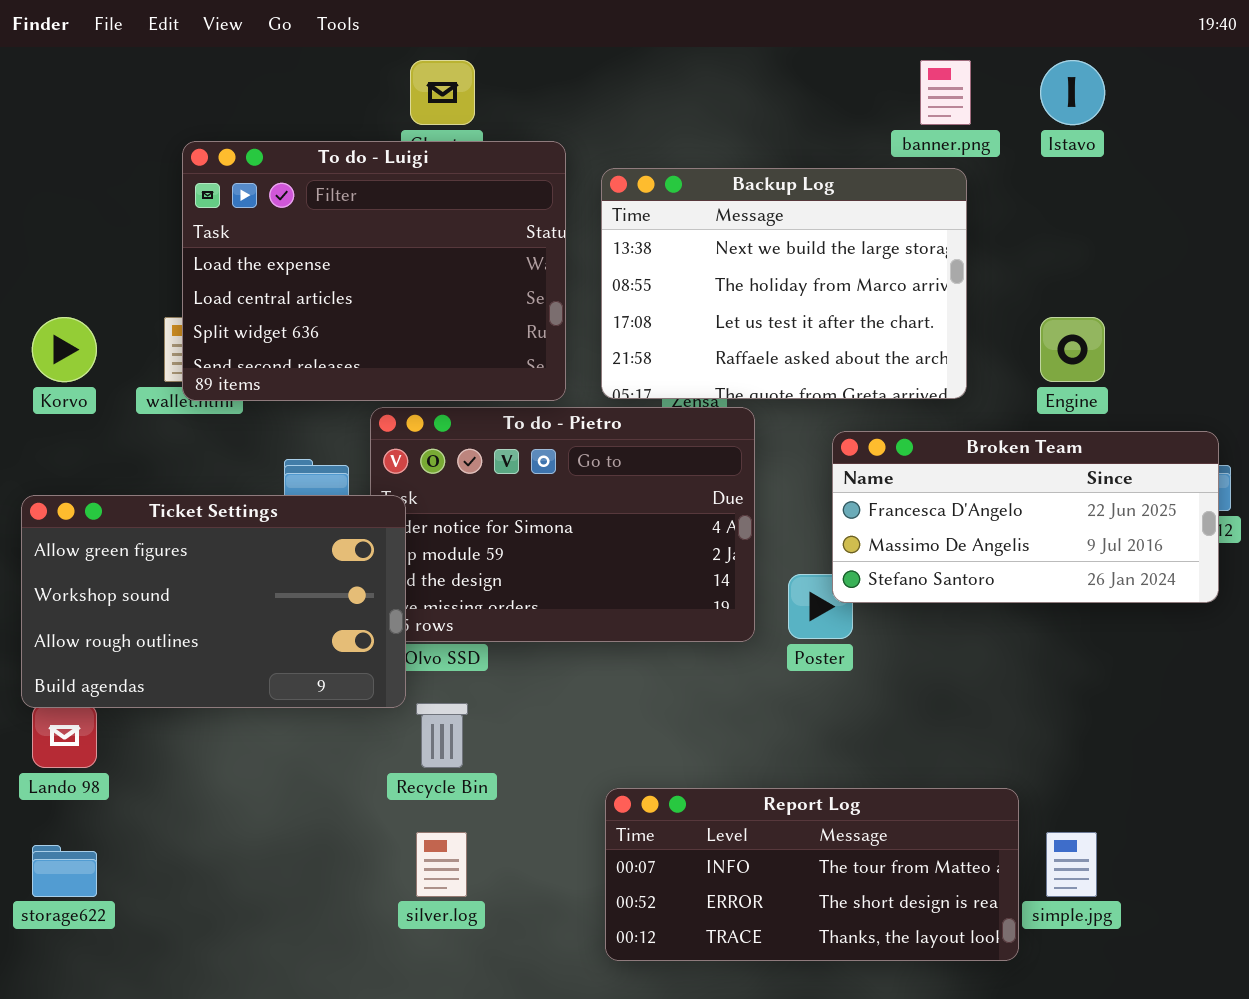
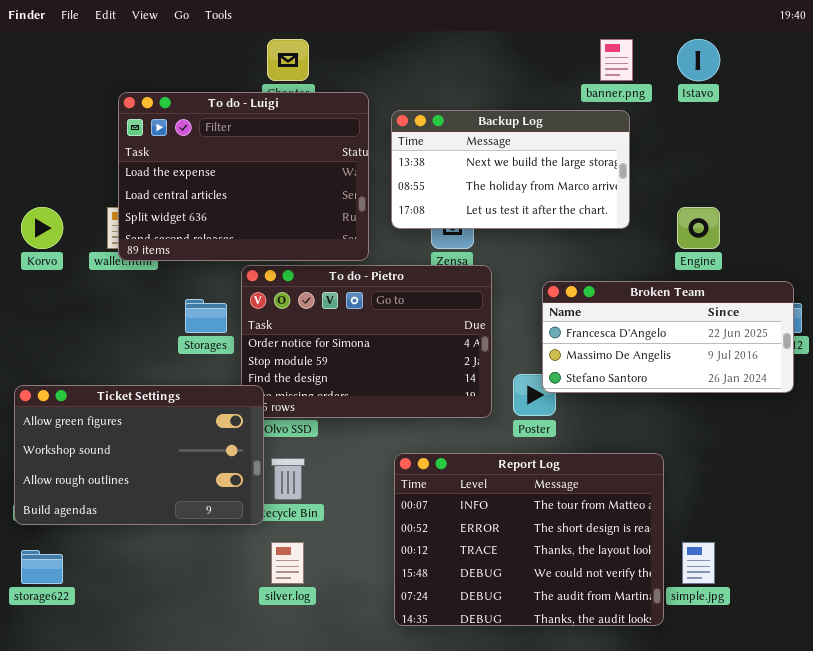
Backup Log: [601,168,967,399] -> [391,110,630,229], resized
Ticket Settings: [21,495,406,708] -> [14,385,264,525], moved
Report Log: [605,788,1019,961] -> [394,453,664,626], resized

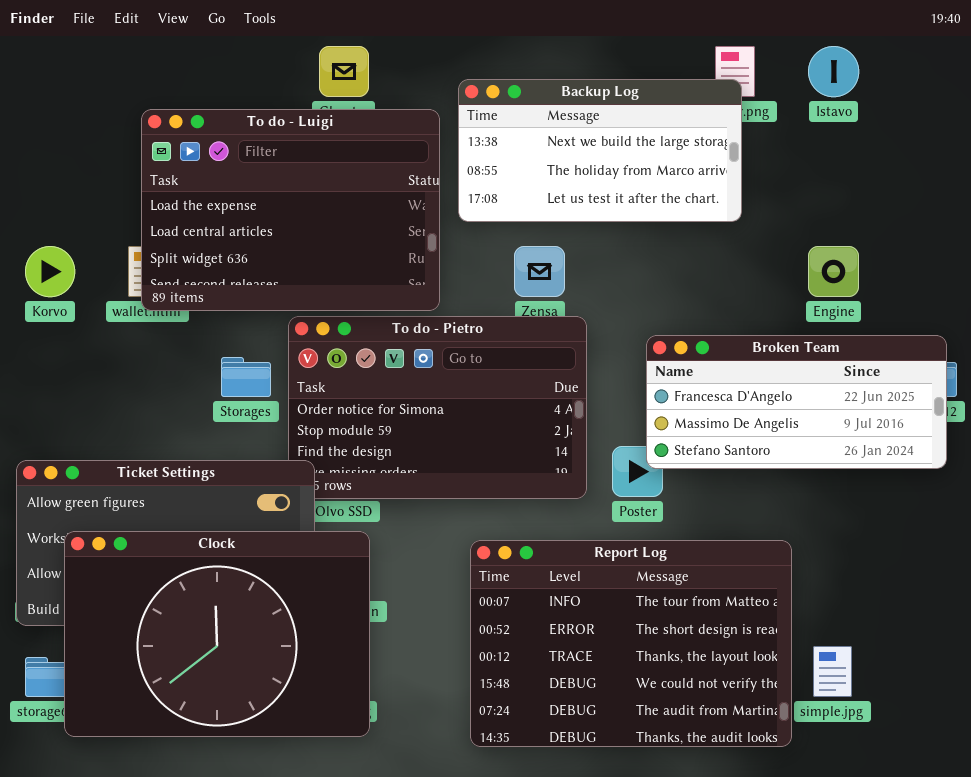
Backup Log: [391,110,630,229] -> [458,79,742,222], moved
Clock: none -> [64,531,370,737], opened

